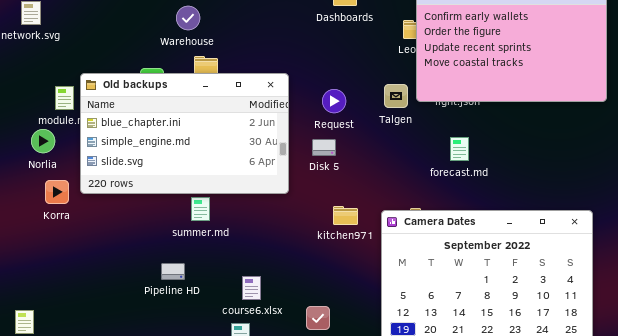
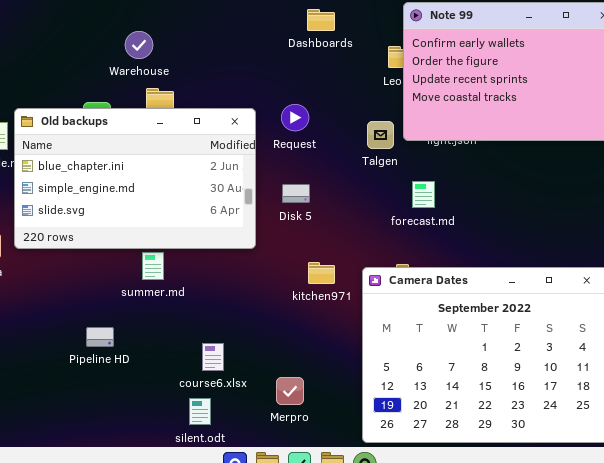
Request: [322,89,346,113] -> [281,104,309,131], moved
forecast.md: [450,137,469,161] -> [412,181,435,208], moved
Pipeline HD: [161,263,185,280] -> [86,327,114,347], moved

